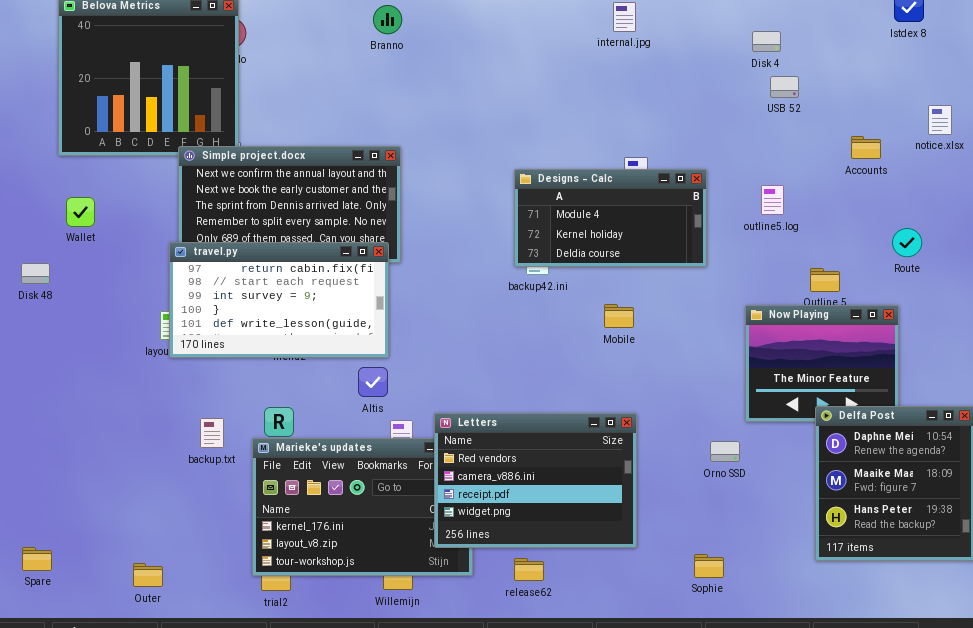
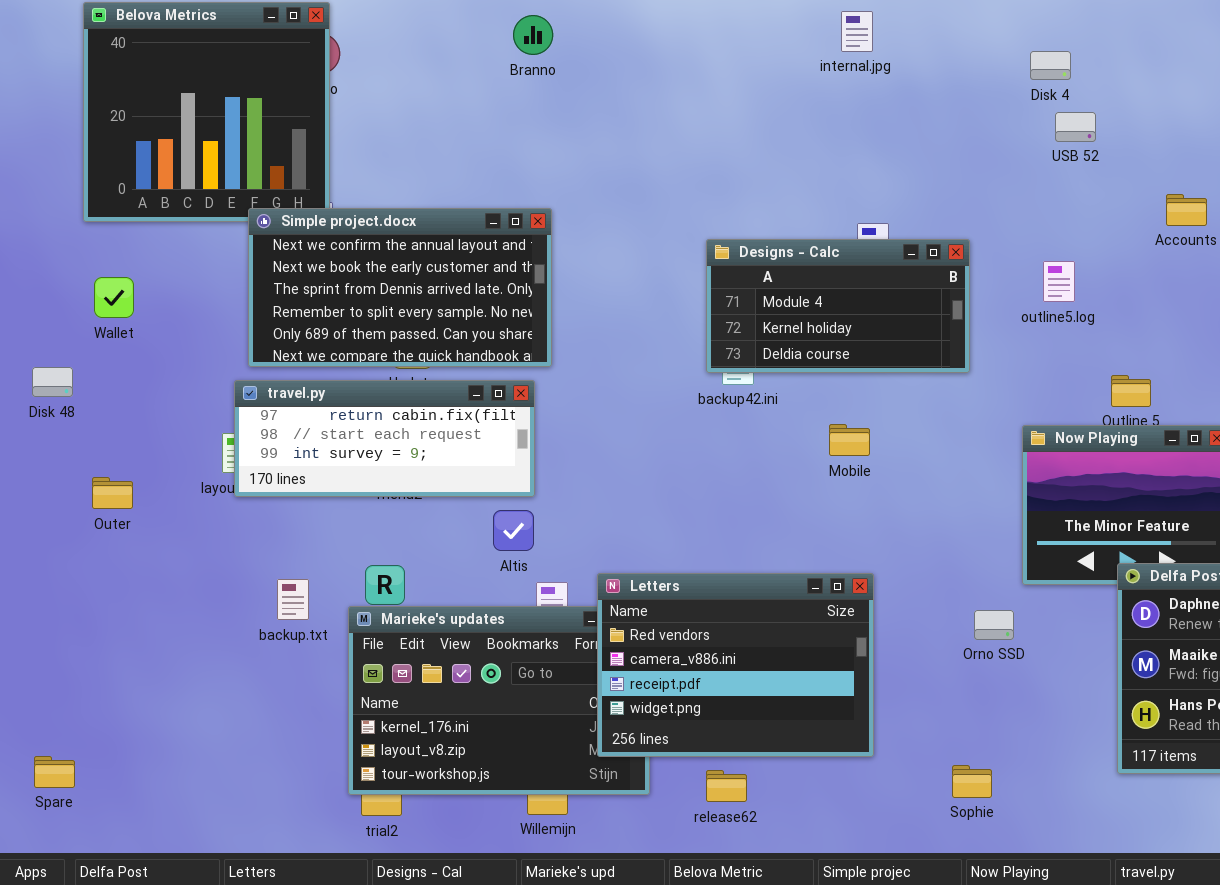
travel.py: [169,242,389,358] -> [234,380,535,497], resized
Outer: [133,563,163,587] -> [92,477,133,509], moved

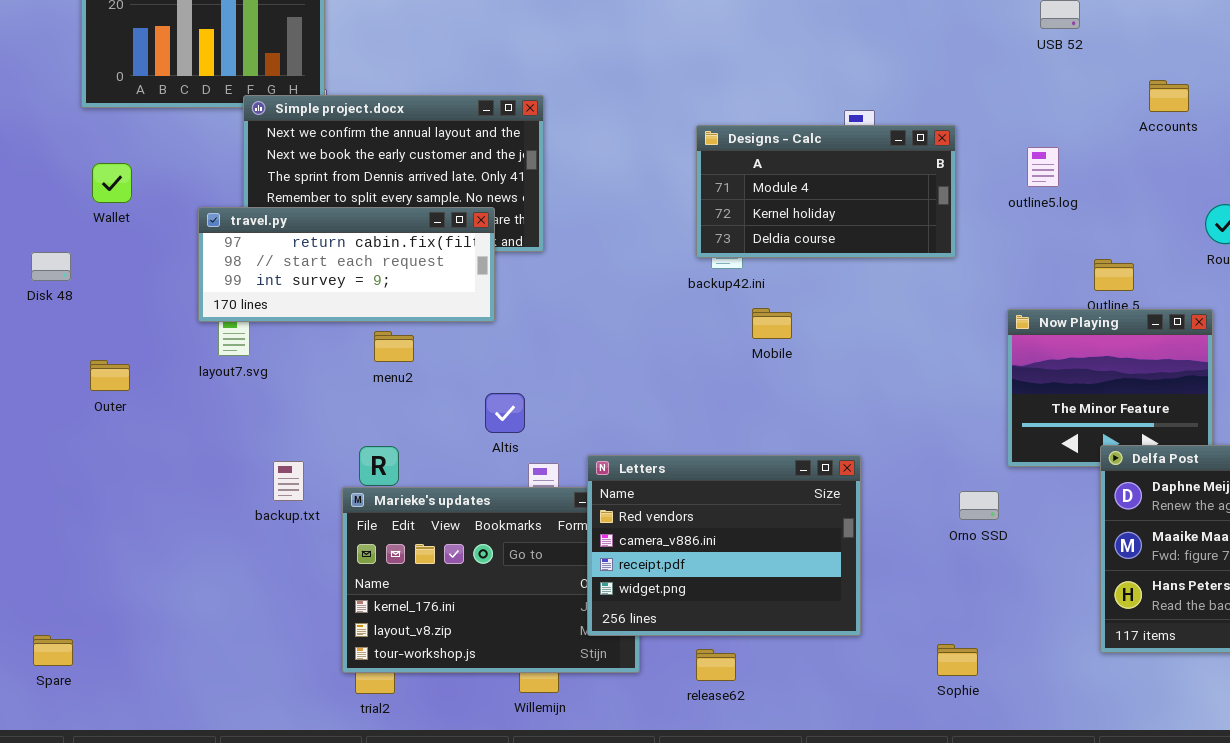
travel.py: [234,380,535,497] -> [198,207,495,322], moved
Mobile: [829,424,870,456] -> [752,308,792,339], moved

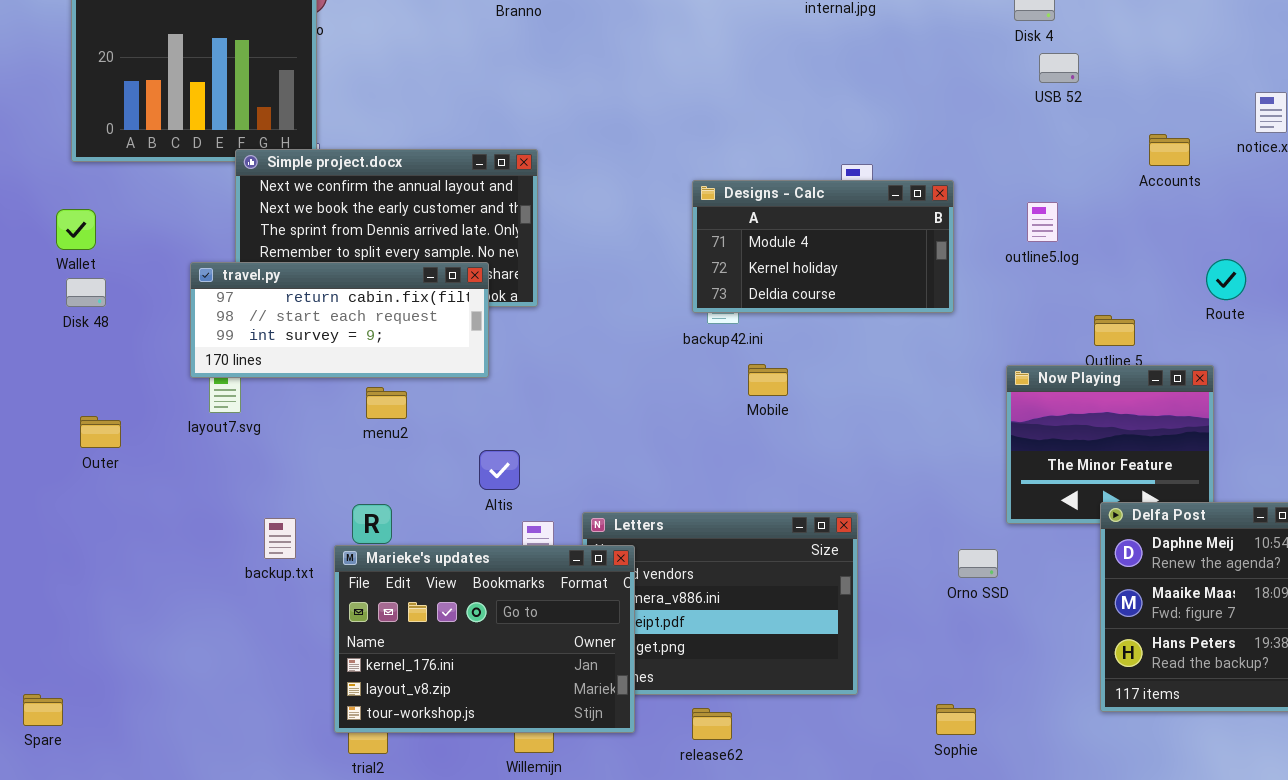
Wallet: [92,163,132,203] -> [56,209,96,250], moved
Disk 48: [31,252,71,281] -> [66,278,106,307], moved
Marieke's updates: [342,487,640,673] -> [334,545,635,733], raised

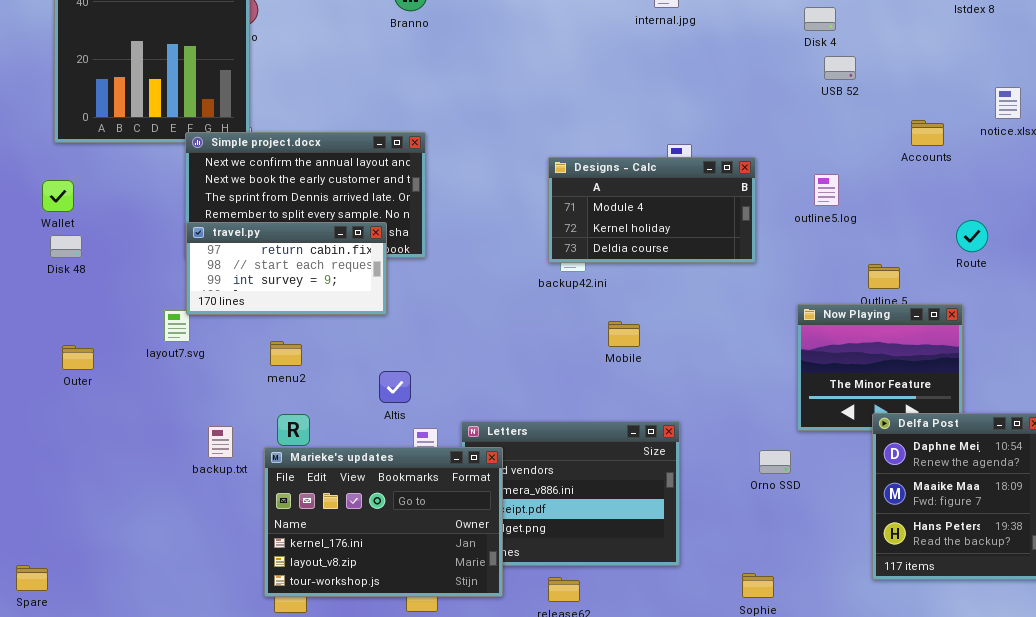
travel.py: [190,262,489,378] -> [186,222,387,315], resized
Mobile: [748,364,788,396] -> [608,321,640,347], moved
menu2: [366,387,407,419] -> [270,341,302,366], moved

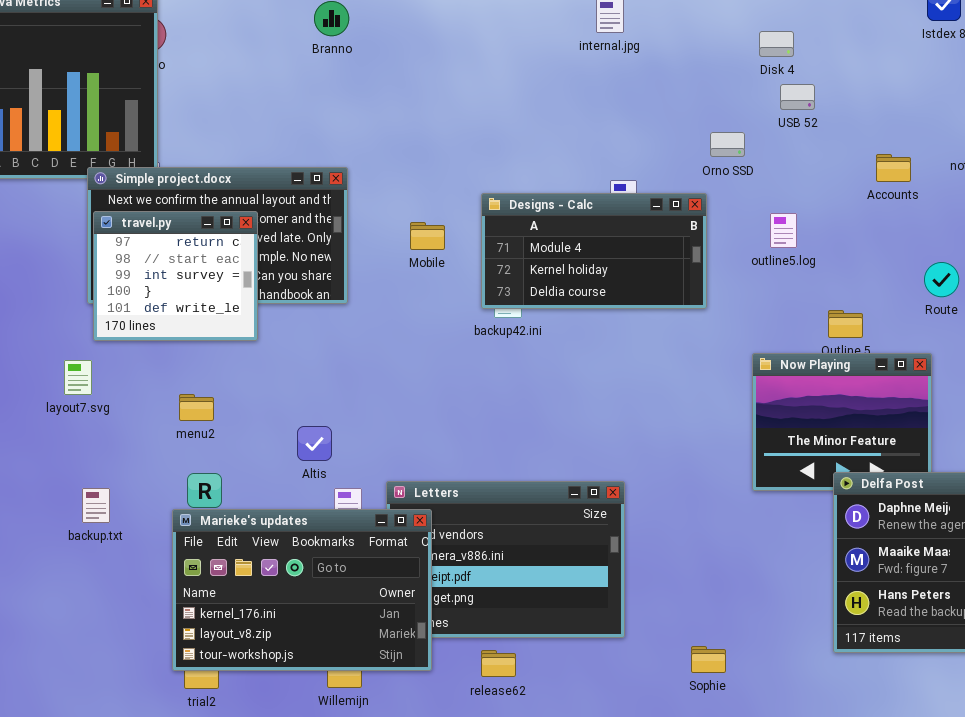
travel.py: [186,222,387,315] -> [93,211,258,341], moved, resized
Mobile: [608,321,640,347] -> [410,222,445,250], moved
backup.txt: [208,426,233,458] -> [82,488,110,523], moved
Orno SSD: [759,450,791,474] -> [710,132,745,157], moved

